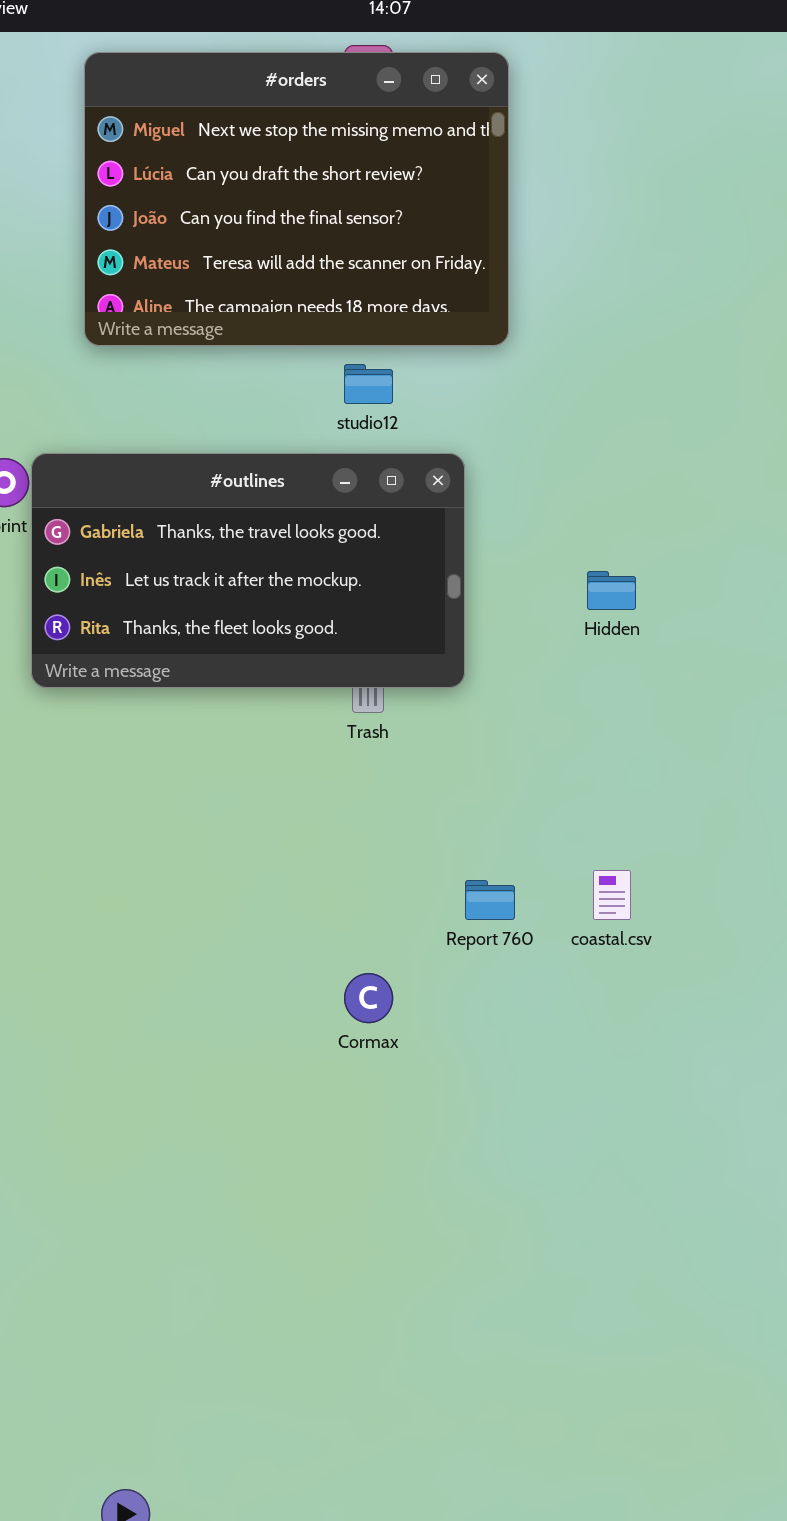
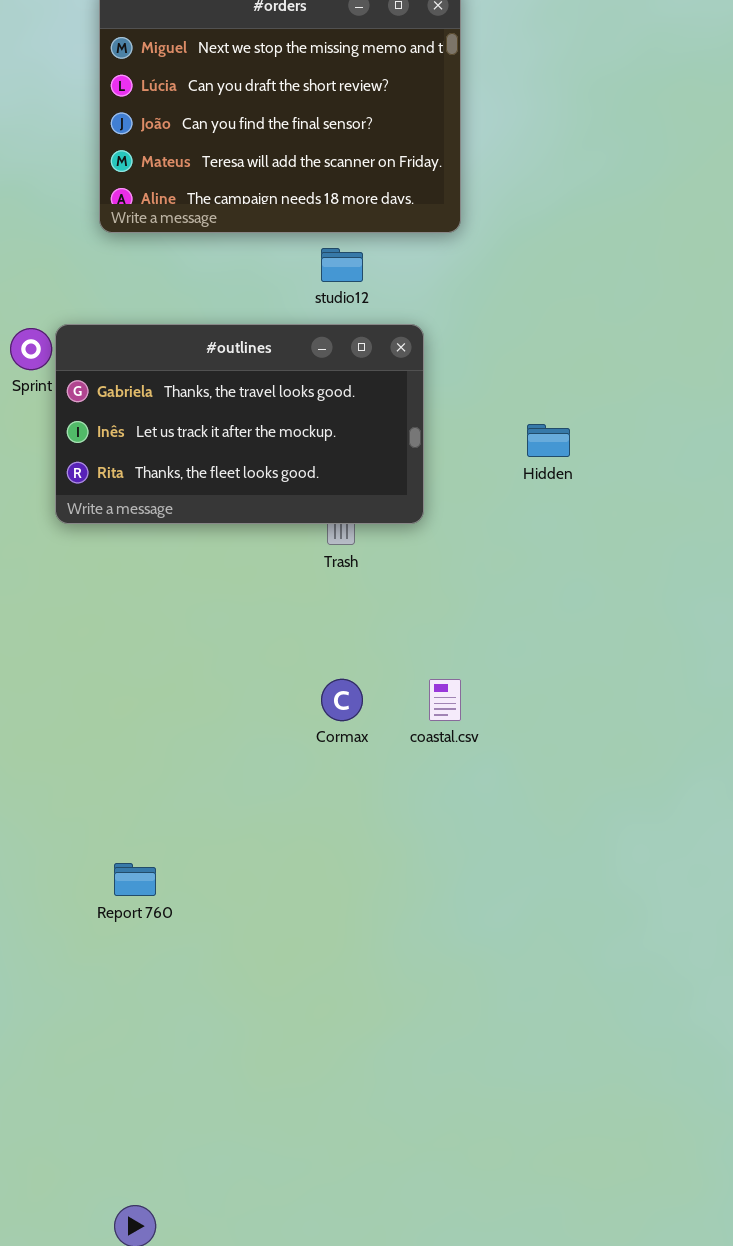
coastal.csv: [593,870,631,920] -> [429,679,461,721], moved
Report 760: [465,880,515,920] -> [114,863,156,896], moved
Cormax: [344,973,393,1023] -> [321,679,363,721], moved

